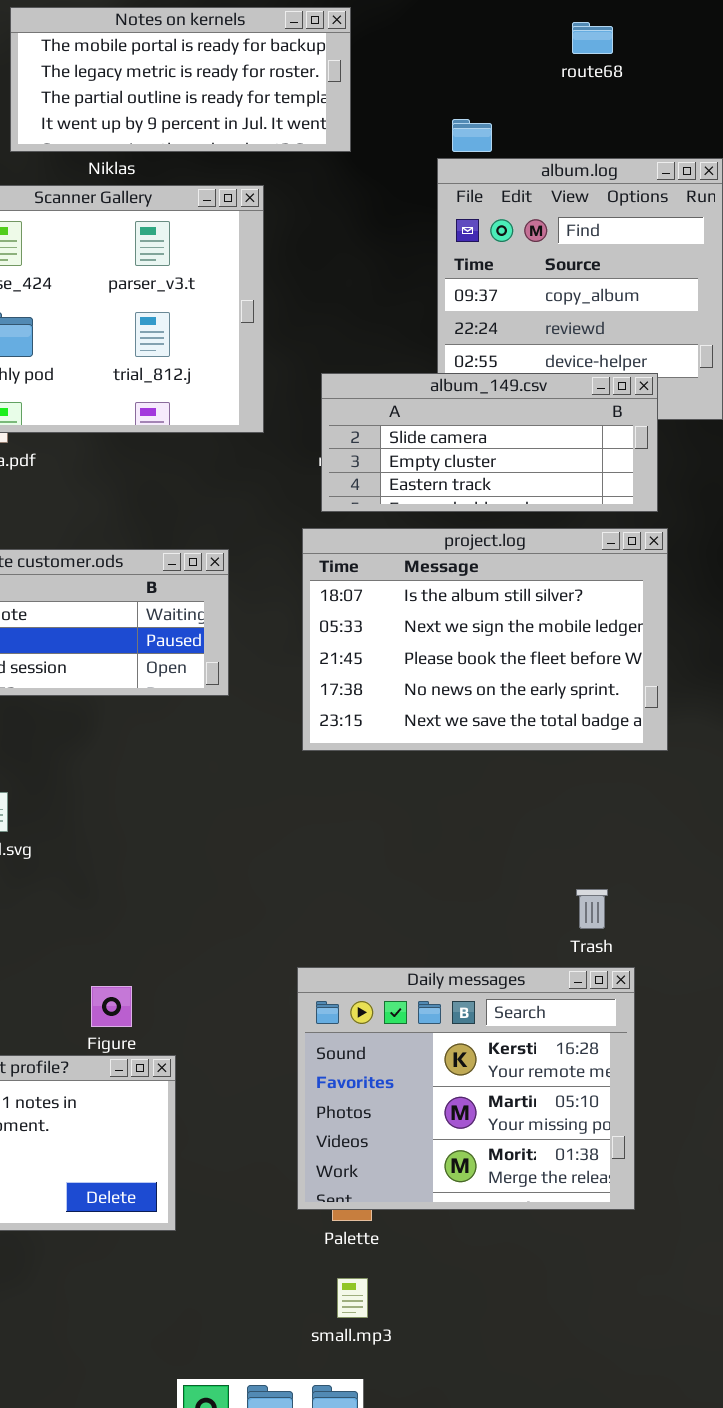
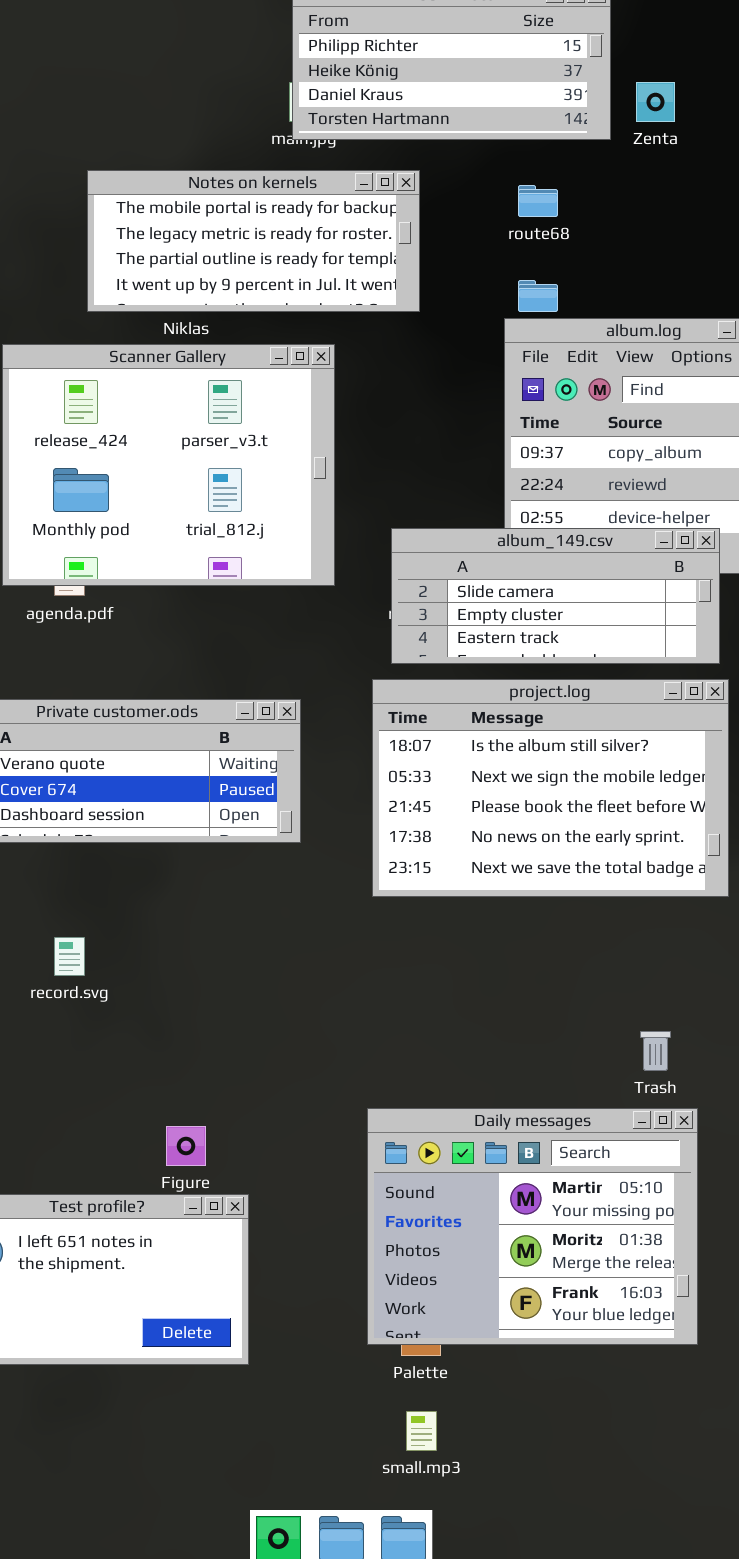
route68: [572,22,613,54] -> [518,185,558,217], moved
Daily messages: [297,967,635,1210] -> [367,1108,698,1345], scrolled down 1 row

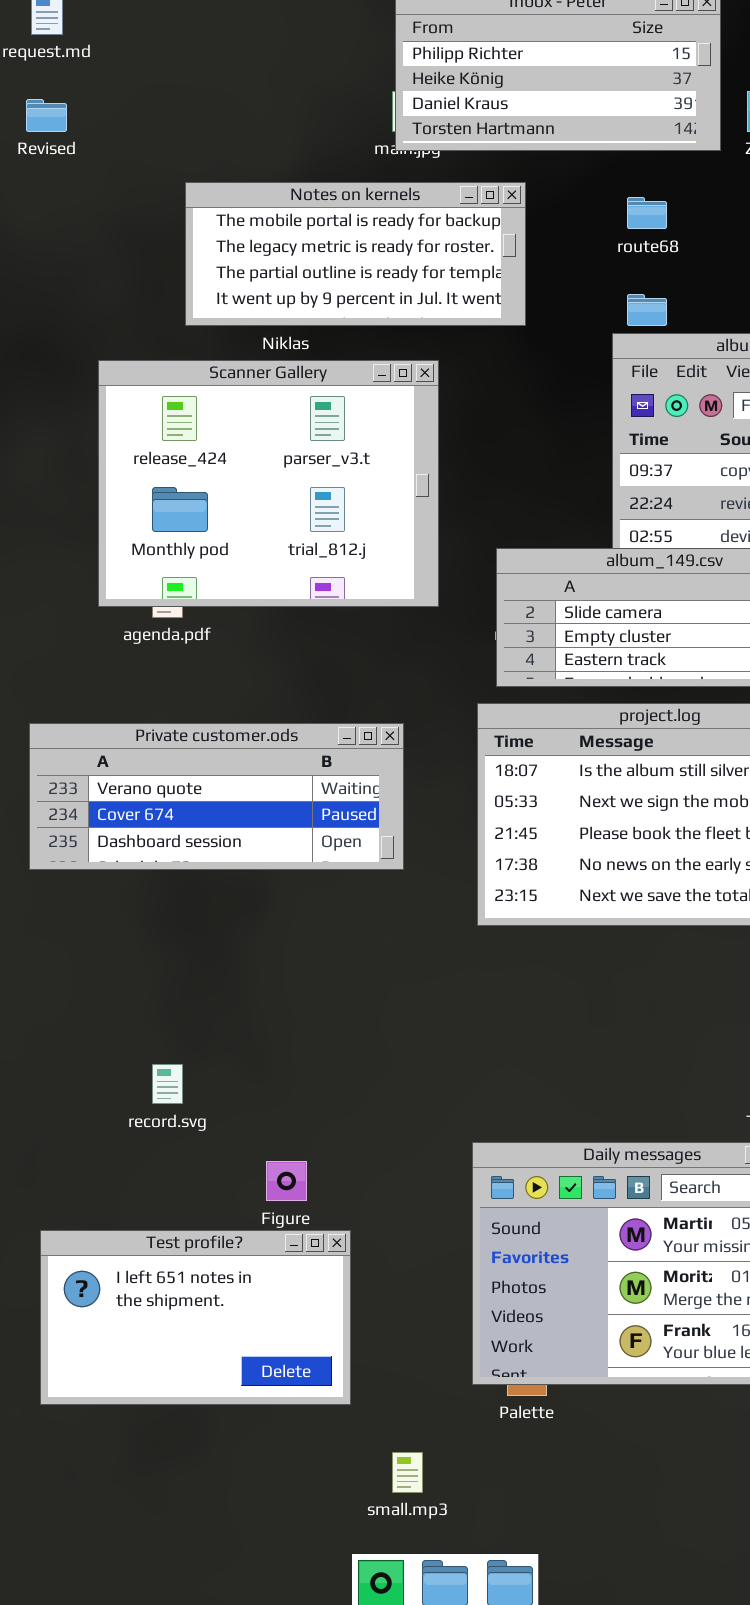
record.svg: [54,937,85,976] -> [152,1064,183,1104], moved
small.mp3: [406,1411,437,1451] -> [392,1452,423,1493], moved

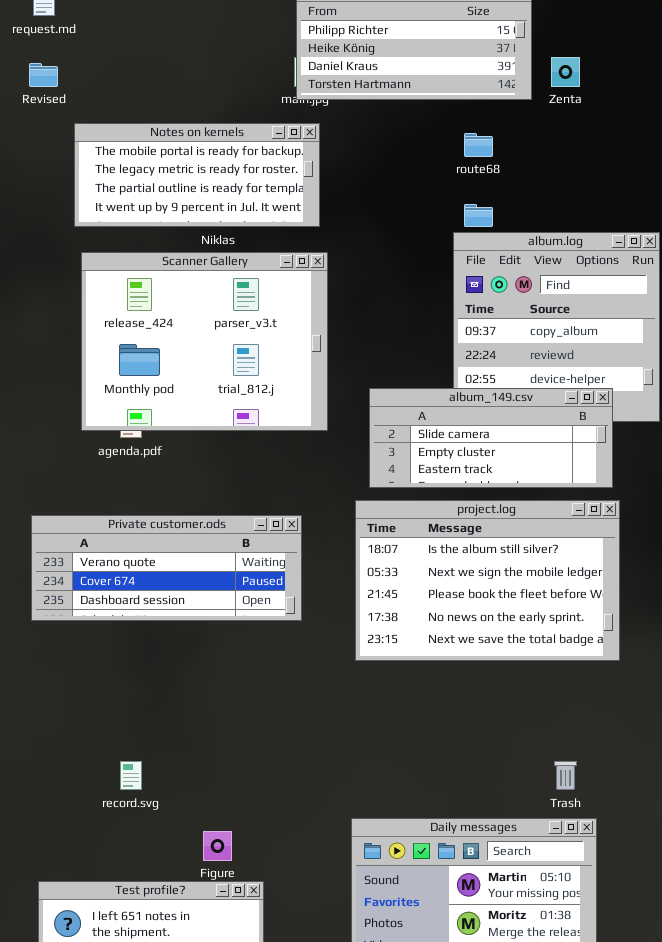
Notes on kernels: [185,182,526,326] -> [74,123,320,227], moved

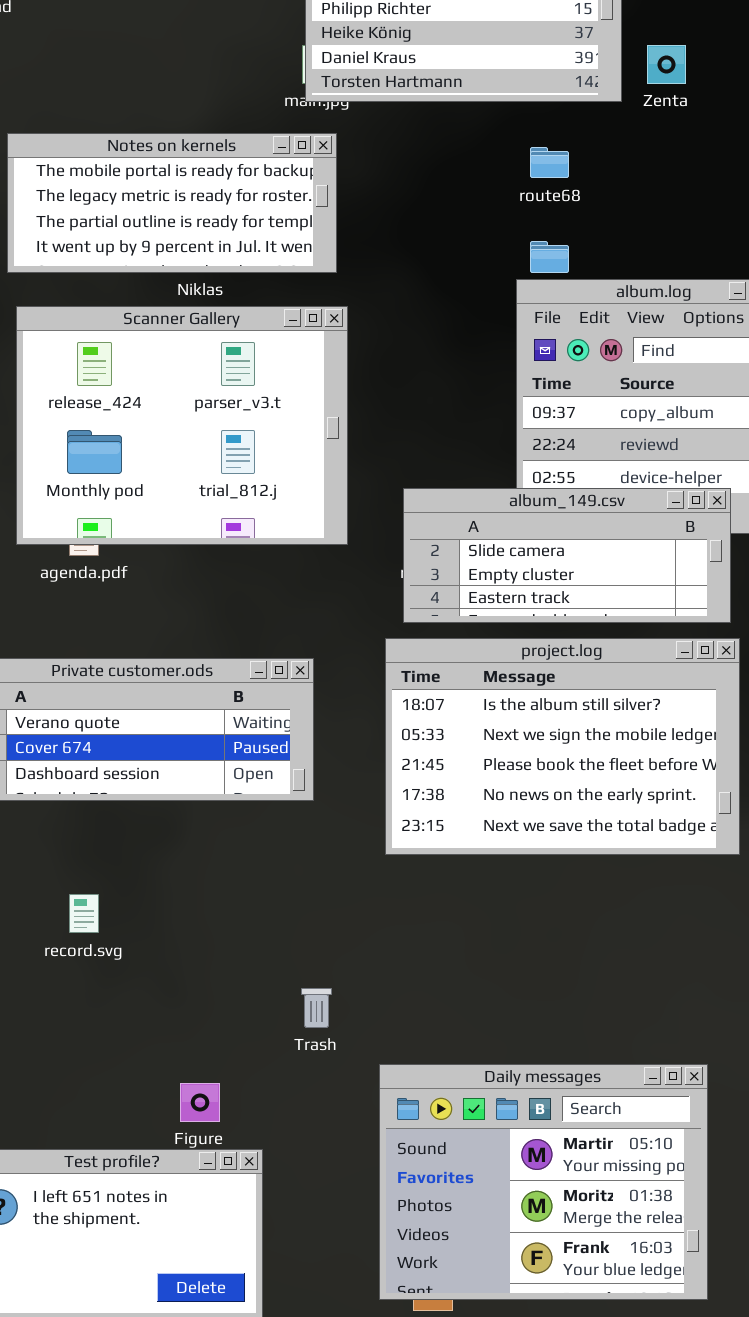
record.svg: [120,761,142,790] -> [69,894,99,933], moved
Trash: [554,761,577,790] -> [301,988,332,1028], moved

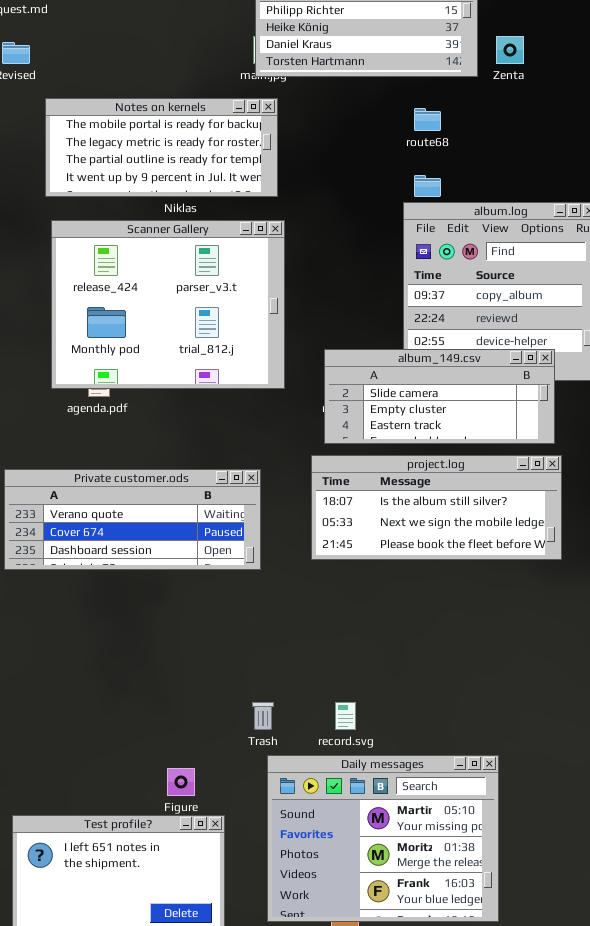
project.log: [385,638,740,855] -> [311,455,562,560], resized
record.svg: [69,894,99,933] -> [335,702,356,730], moved
Daily messages: [379,1064,708,1300] -> [267,755,499,922], moved

